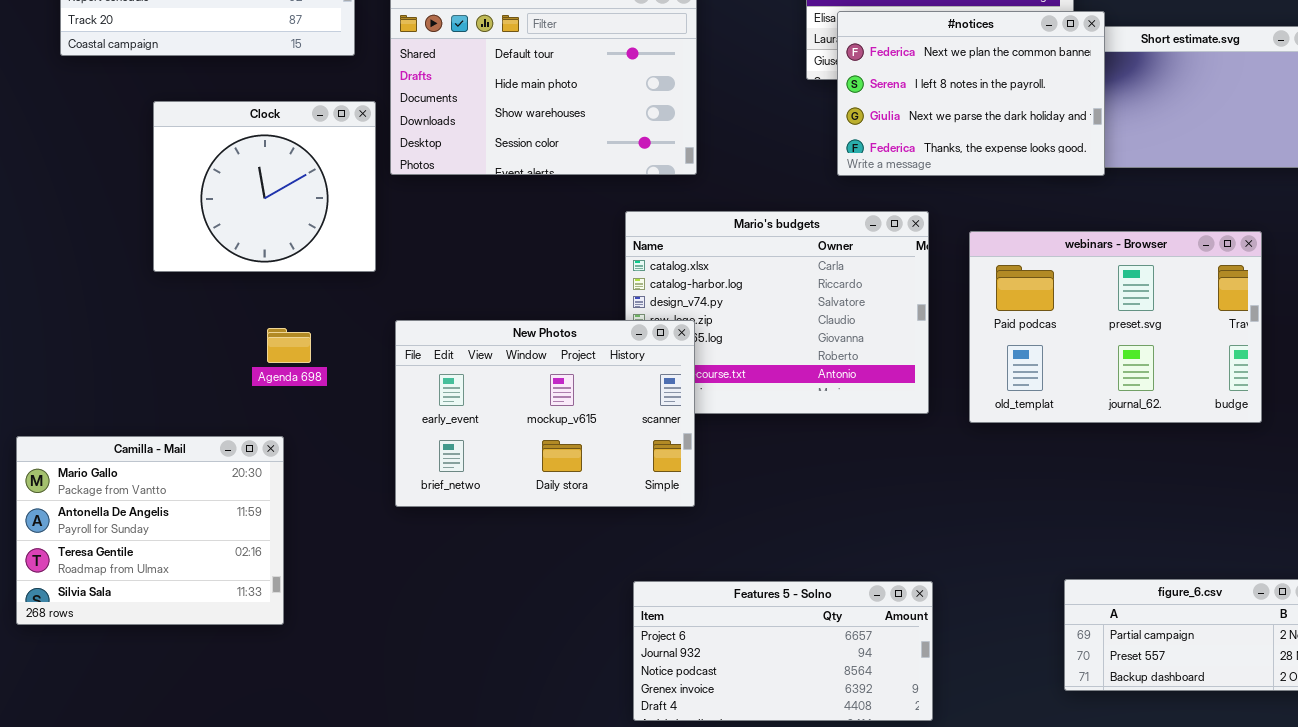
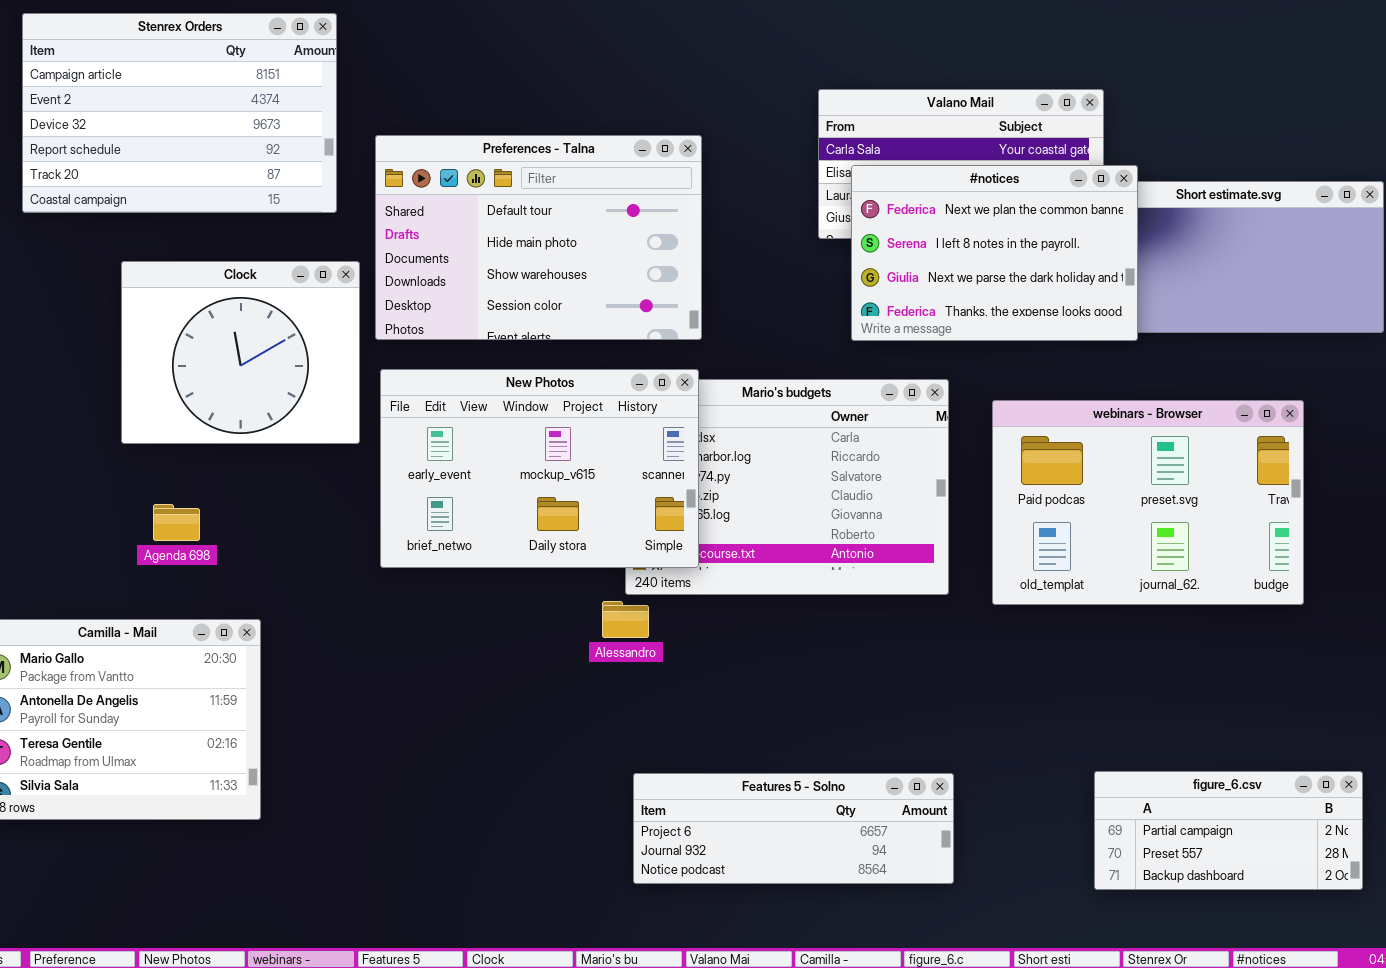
New Photos: [395,320,695,507] -> [380,369,699,568], moved
Agenda 698: [267,328,311,363] -> [153,504,200,541], moved
Features 5 - Solno: [633,581,933,721] -> [633,773,954,884], resized

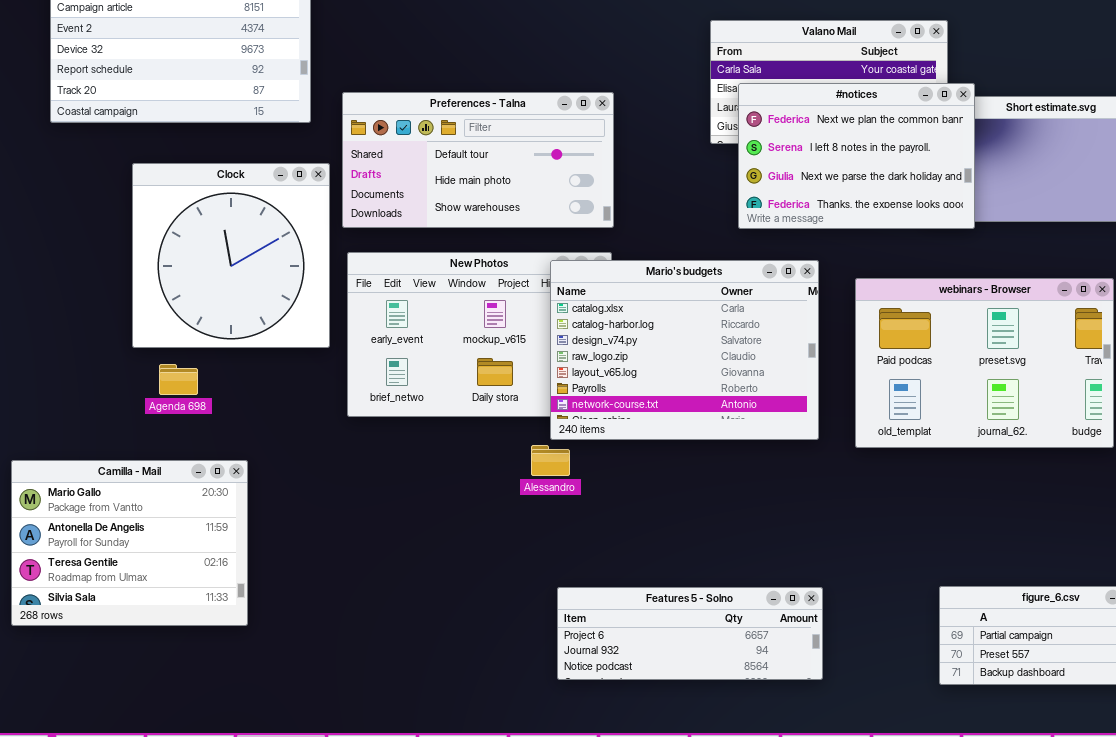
Preferences - Talna: [375,135,702,340] -> [342,92,614,228], resized
Clock: [121,261,360,444] -> [132,163,330,348], resized
Mario's budgets: [625,379,949,595] -> [550,260,819,440], raised

